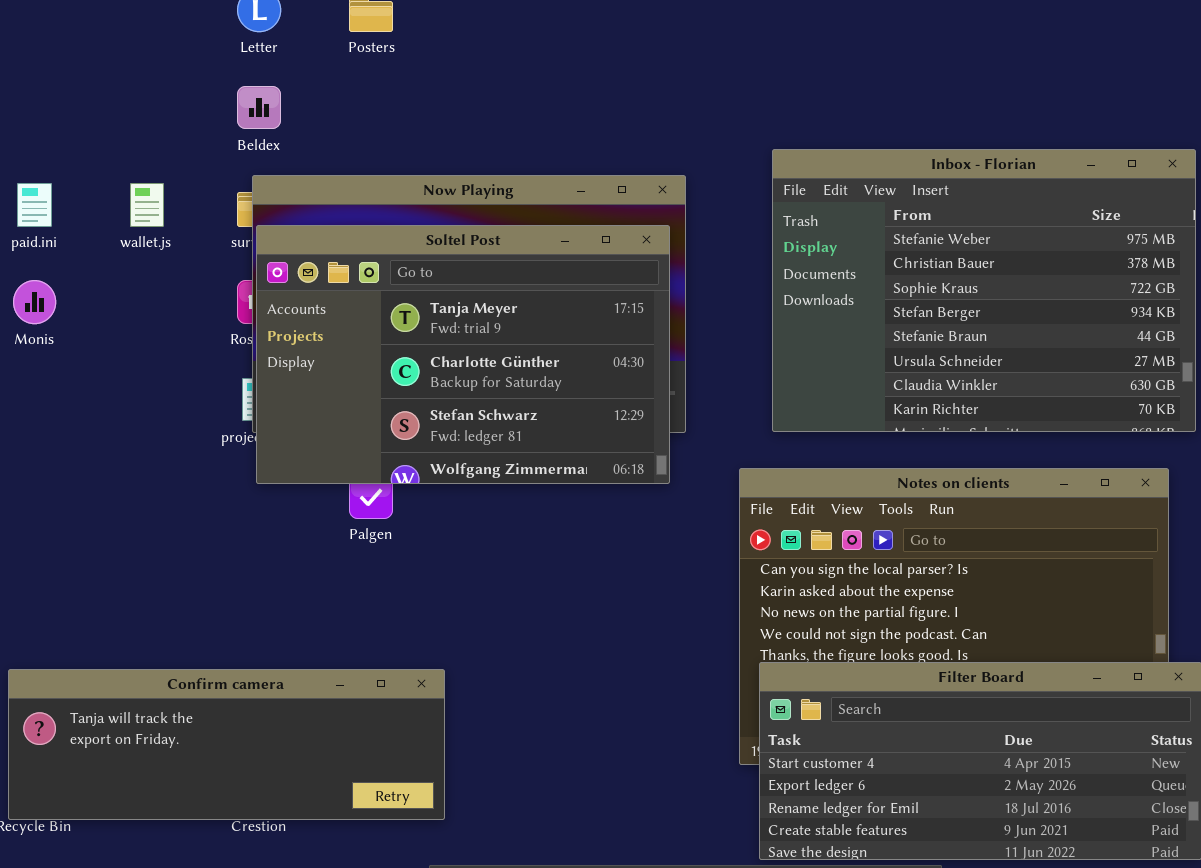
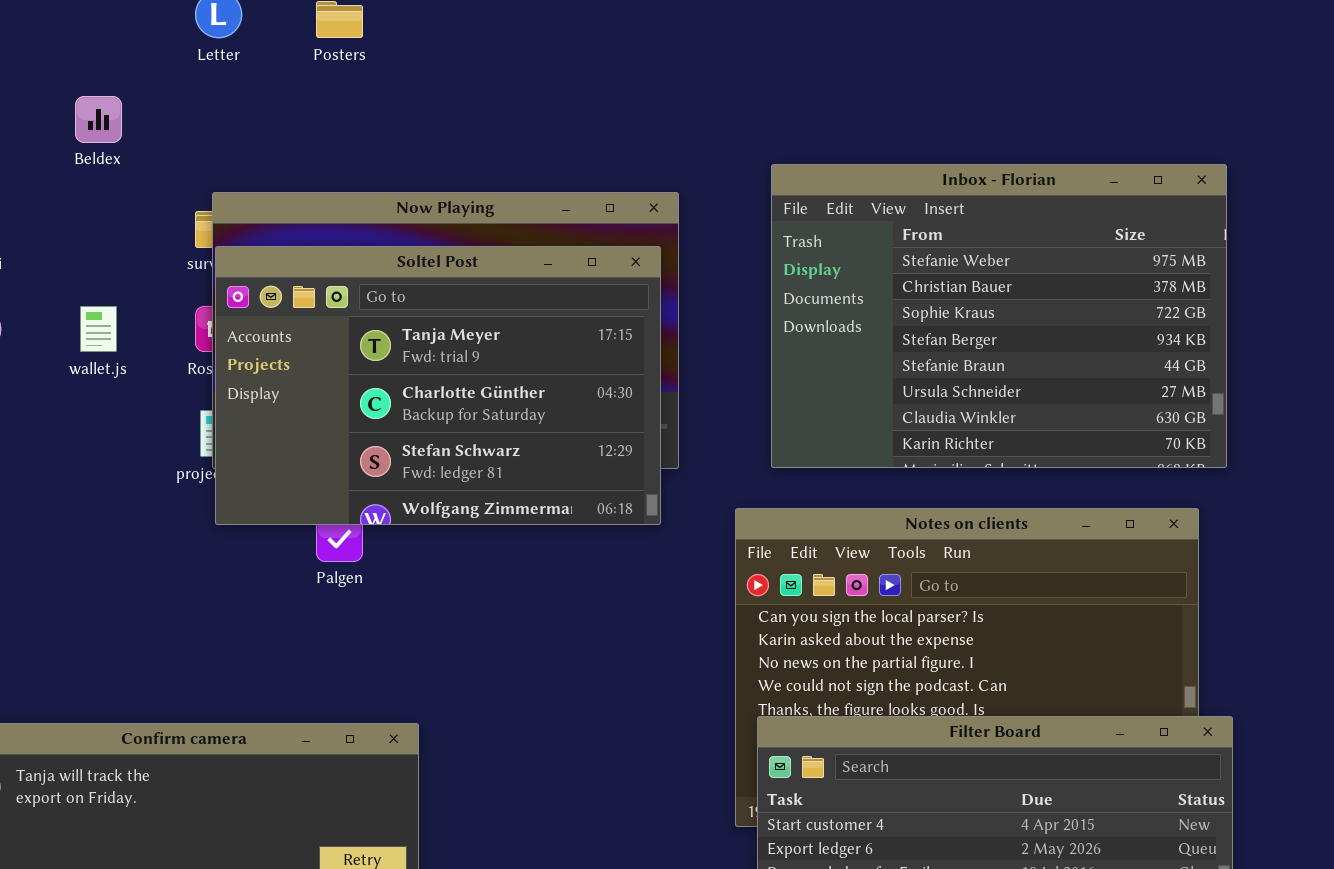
Beldex: [237,86,281,129] -> [75,96,122,143], moved
wallet.js: [130,183,164,227] -> [80,306,117,352], moved

